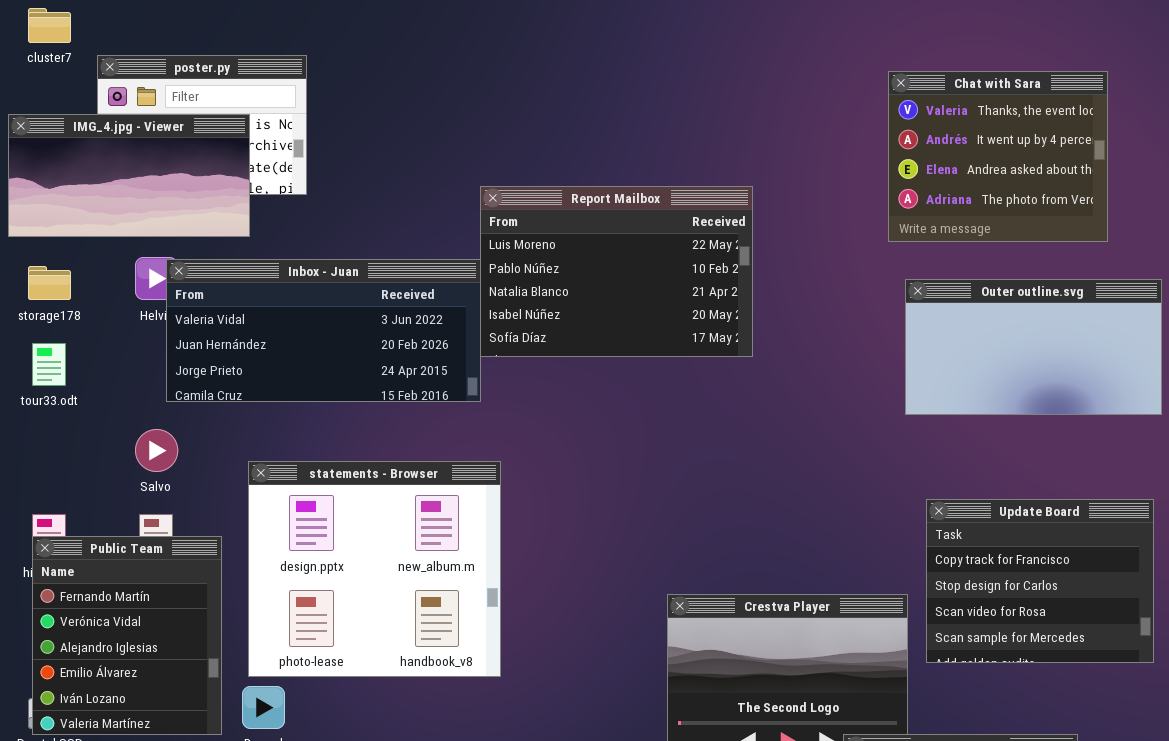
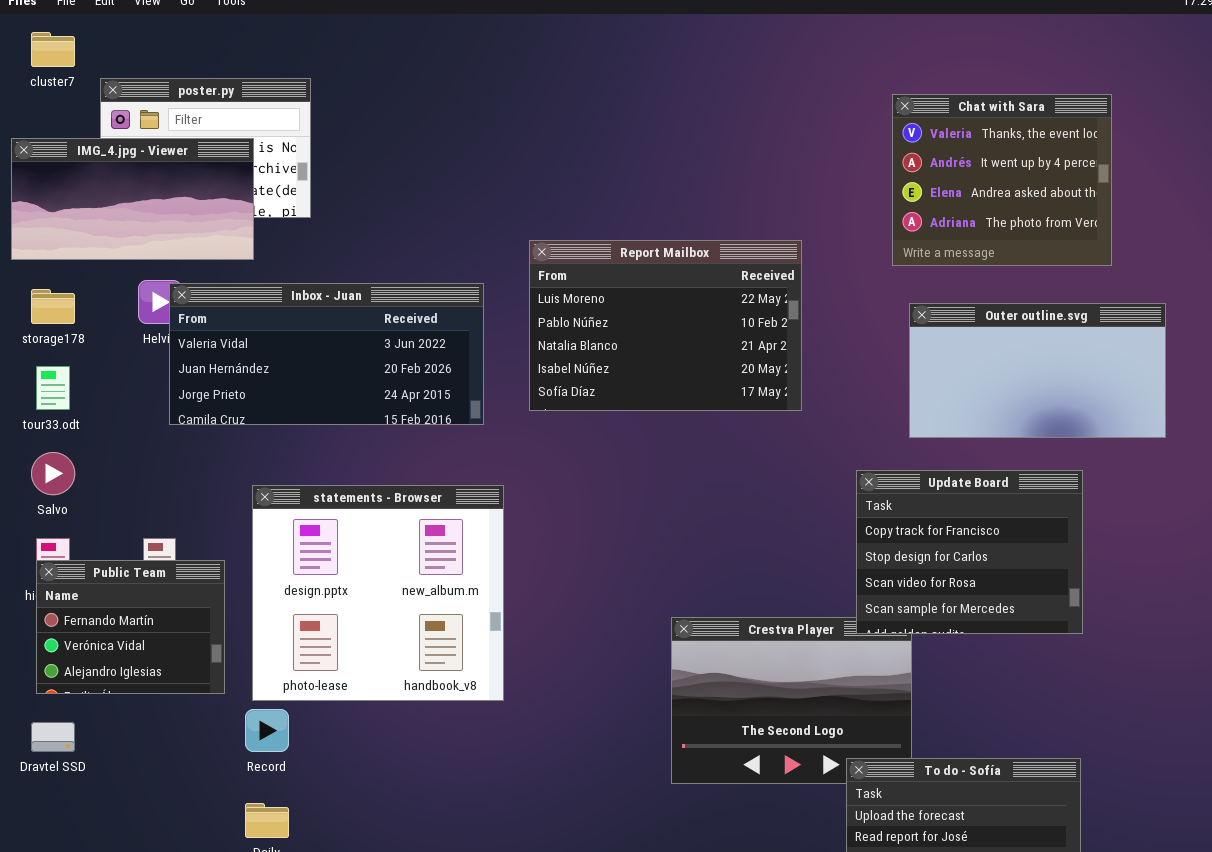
Report Mailbox: [480,186,753,357] -> [529,240,802,411], moved
Salvo: [135,429,178,472] -> [31,452,75,495], moved
Update Board: [926,499,1154,663] -> [856,470,1083,634], moved
Public Team: [32,536,222,735] -> [36,560,225,694], resized

